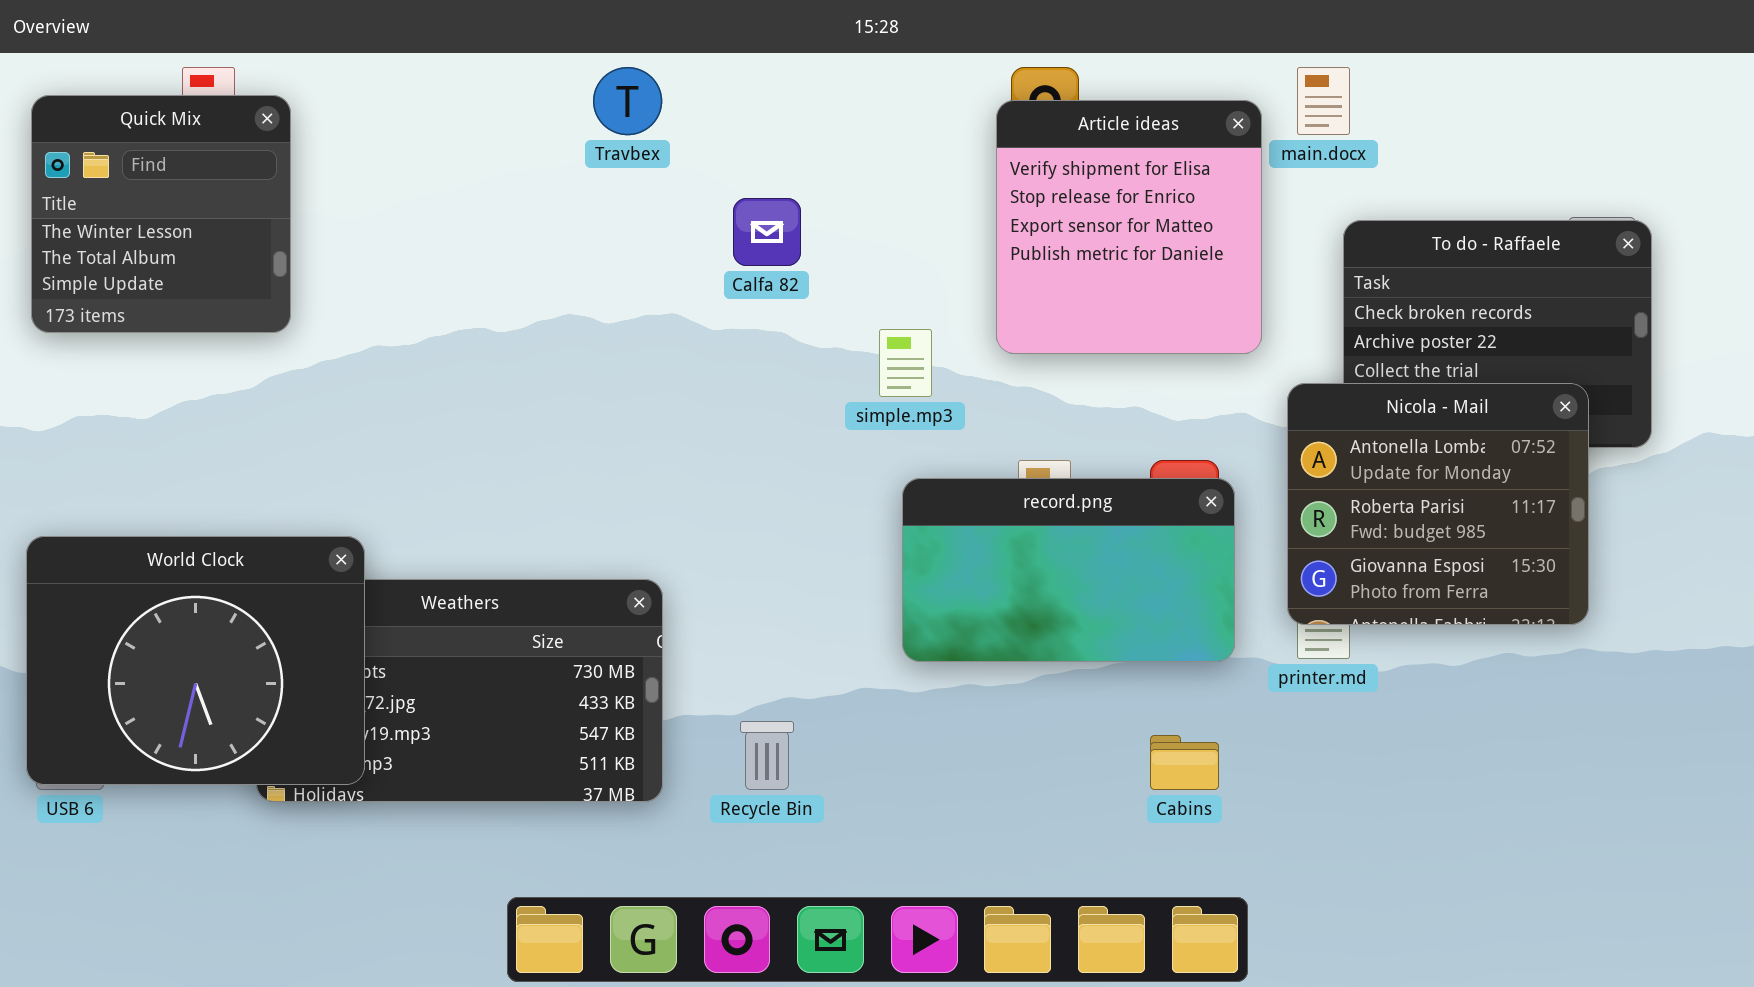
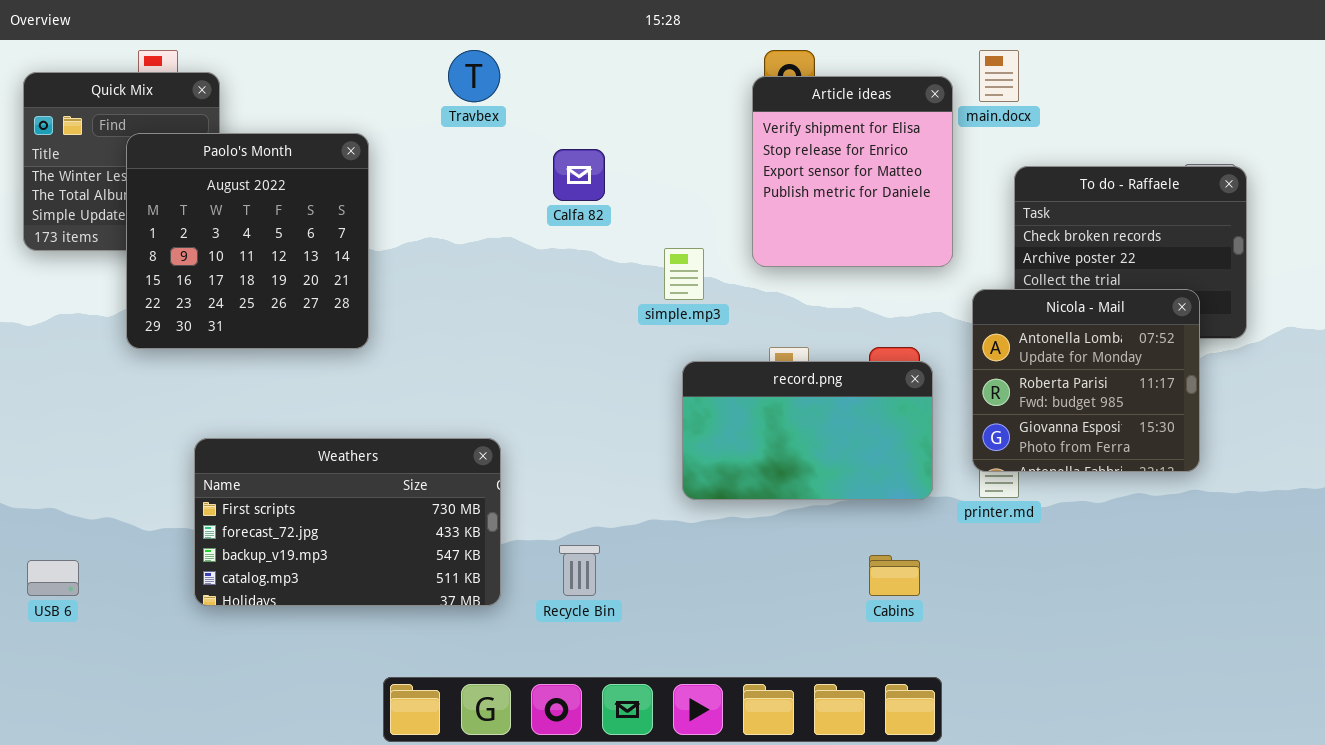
Paolo's Month: none -> [126,133,369,349], opened
World Clock: [26,536,365,785] -> none, closed

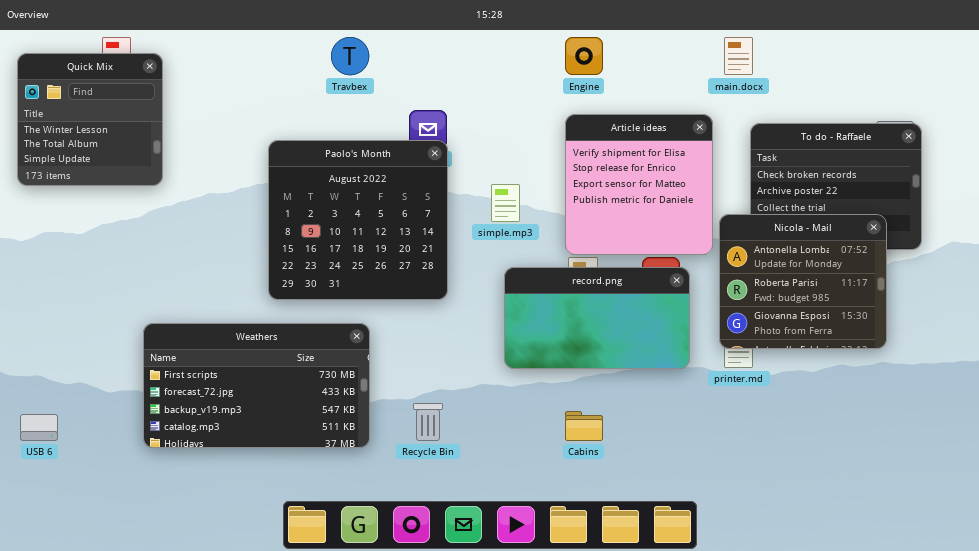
Article ideas: [752,76,953,267] -> [565,114,713,255], moved
Paolo's Month: [126,133,369,349] -> [268,140,448,300], moved
Cabins: [869,555,920,596] -> [565,411,603,441], moved

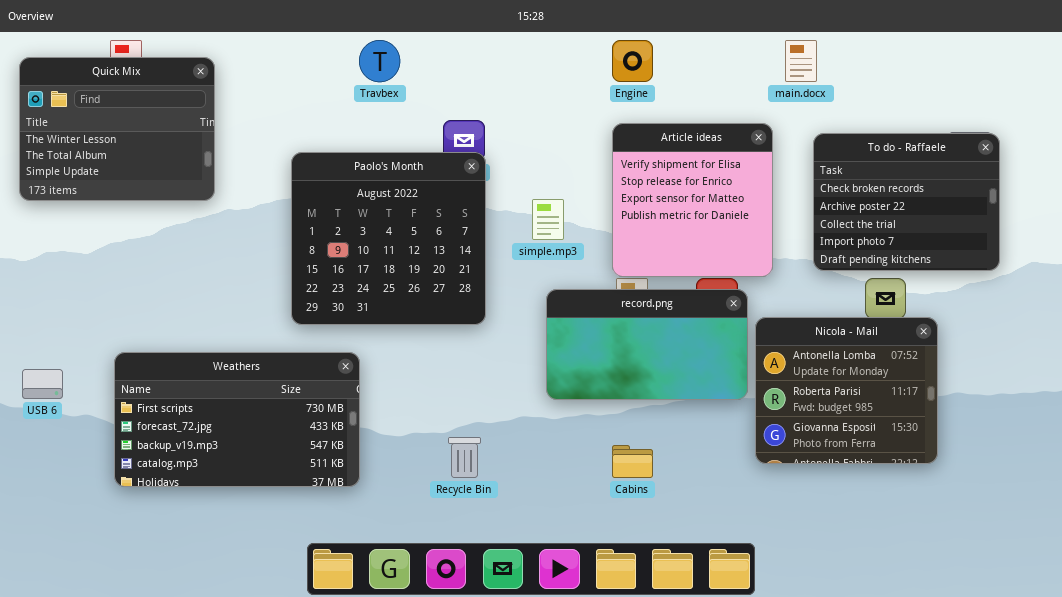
Quick Mix: [17,53,163,186] -> [19,57,215,201], resized
Nicola - Mail: [719,214,887,349] -> [755,317,938,464], moved
Weathers: [143,323,370,448] -> [114,352,360,487], moved
USB 6: [20,414,58,441] -> [22,369,63,399], moved

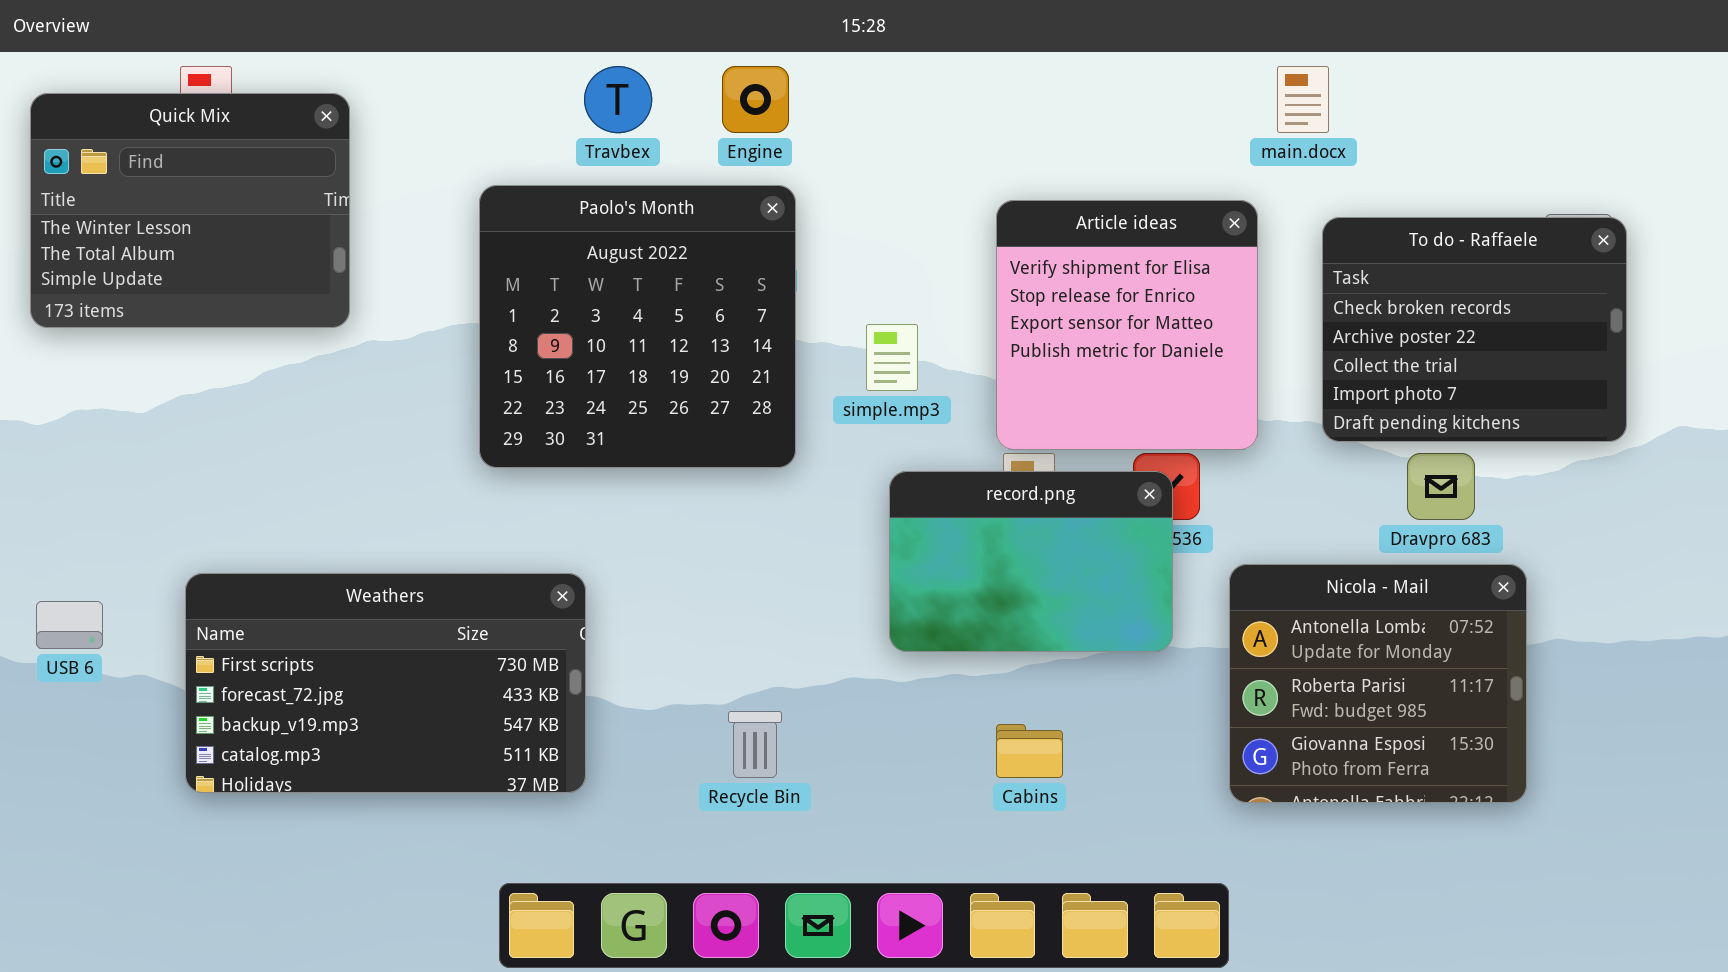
Engine: [612,40,653,82] -> [722,66,789,133], moved
Paolo's Month: [291,152,486,325] -> [479,185,796,468], moved
record.png: [546,289,748,400] -> [889,471,1173,652], resized
Nicola - Mail: [755,317,938,464] -> [1229,564,1527,803], moved

